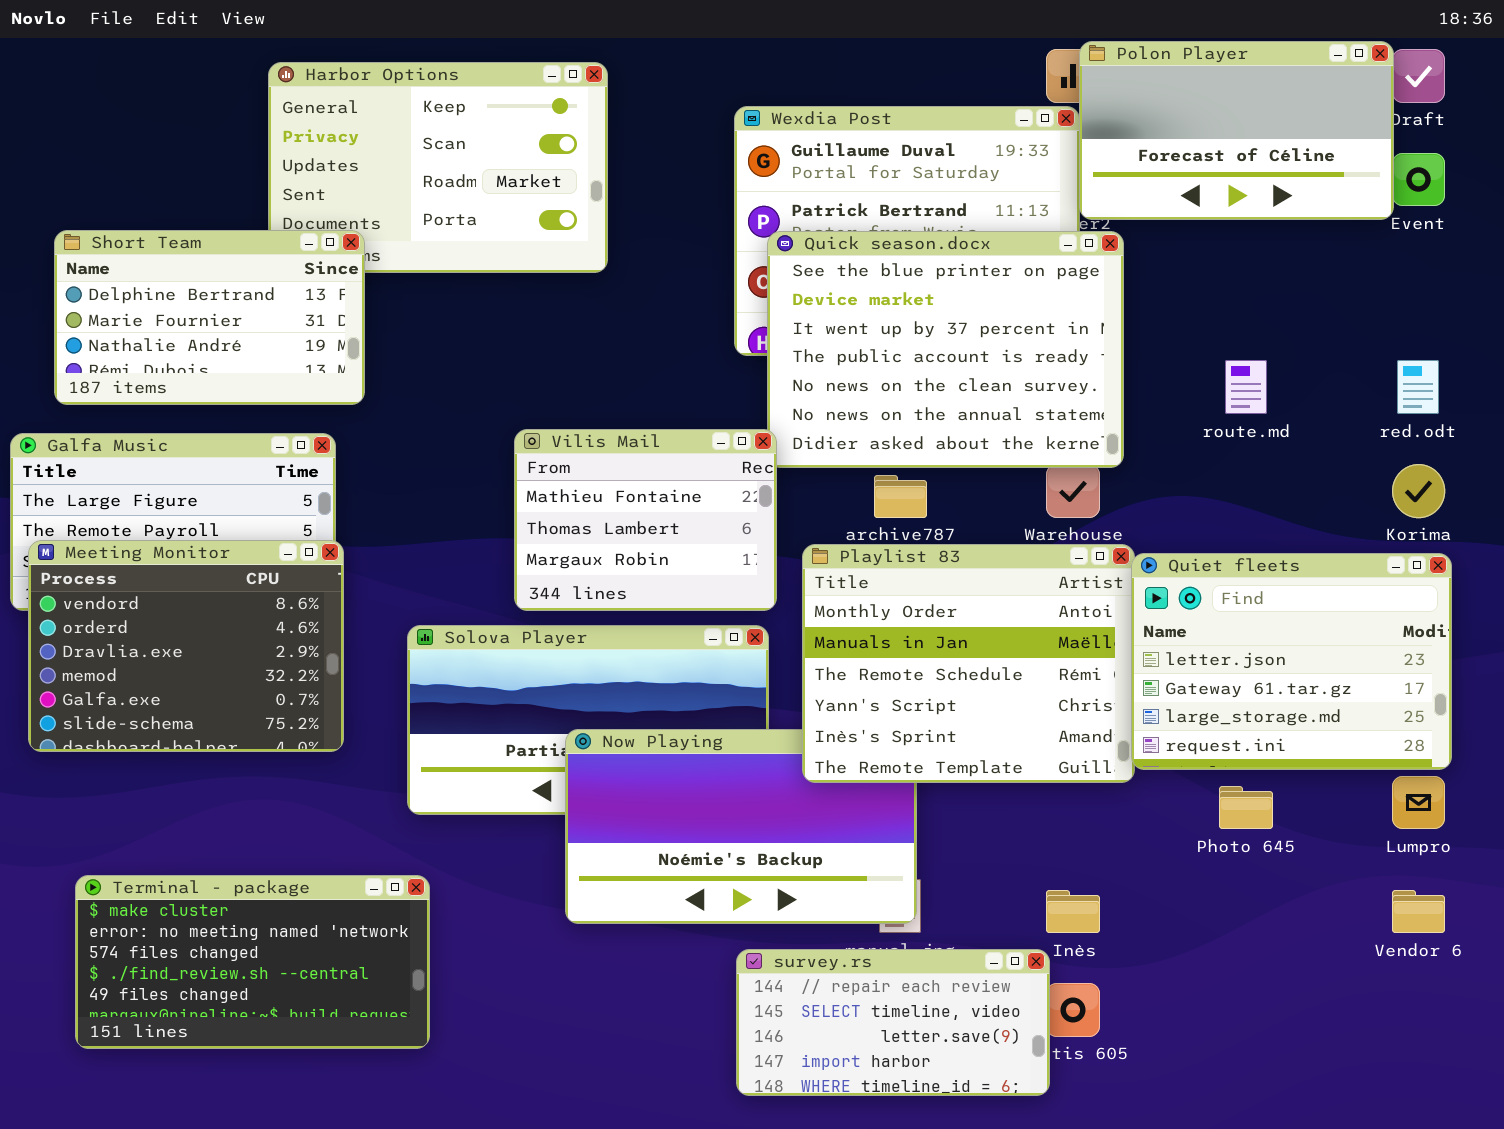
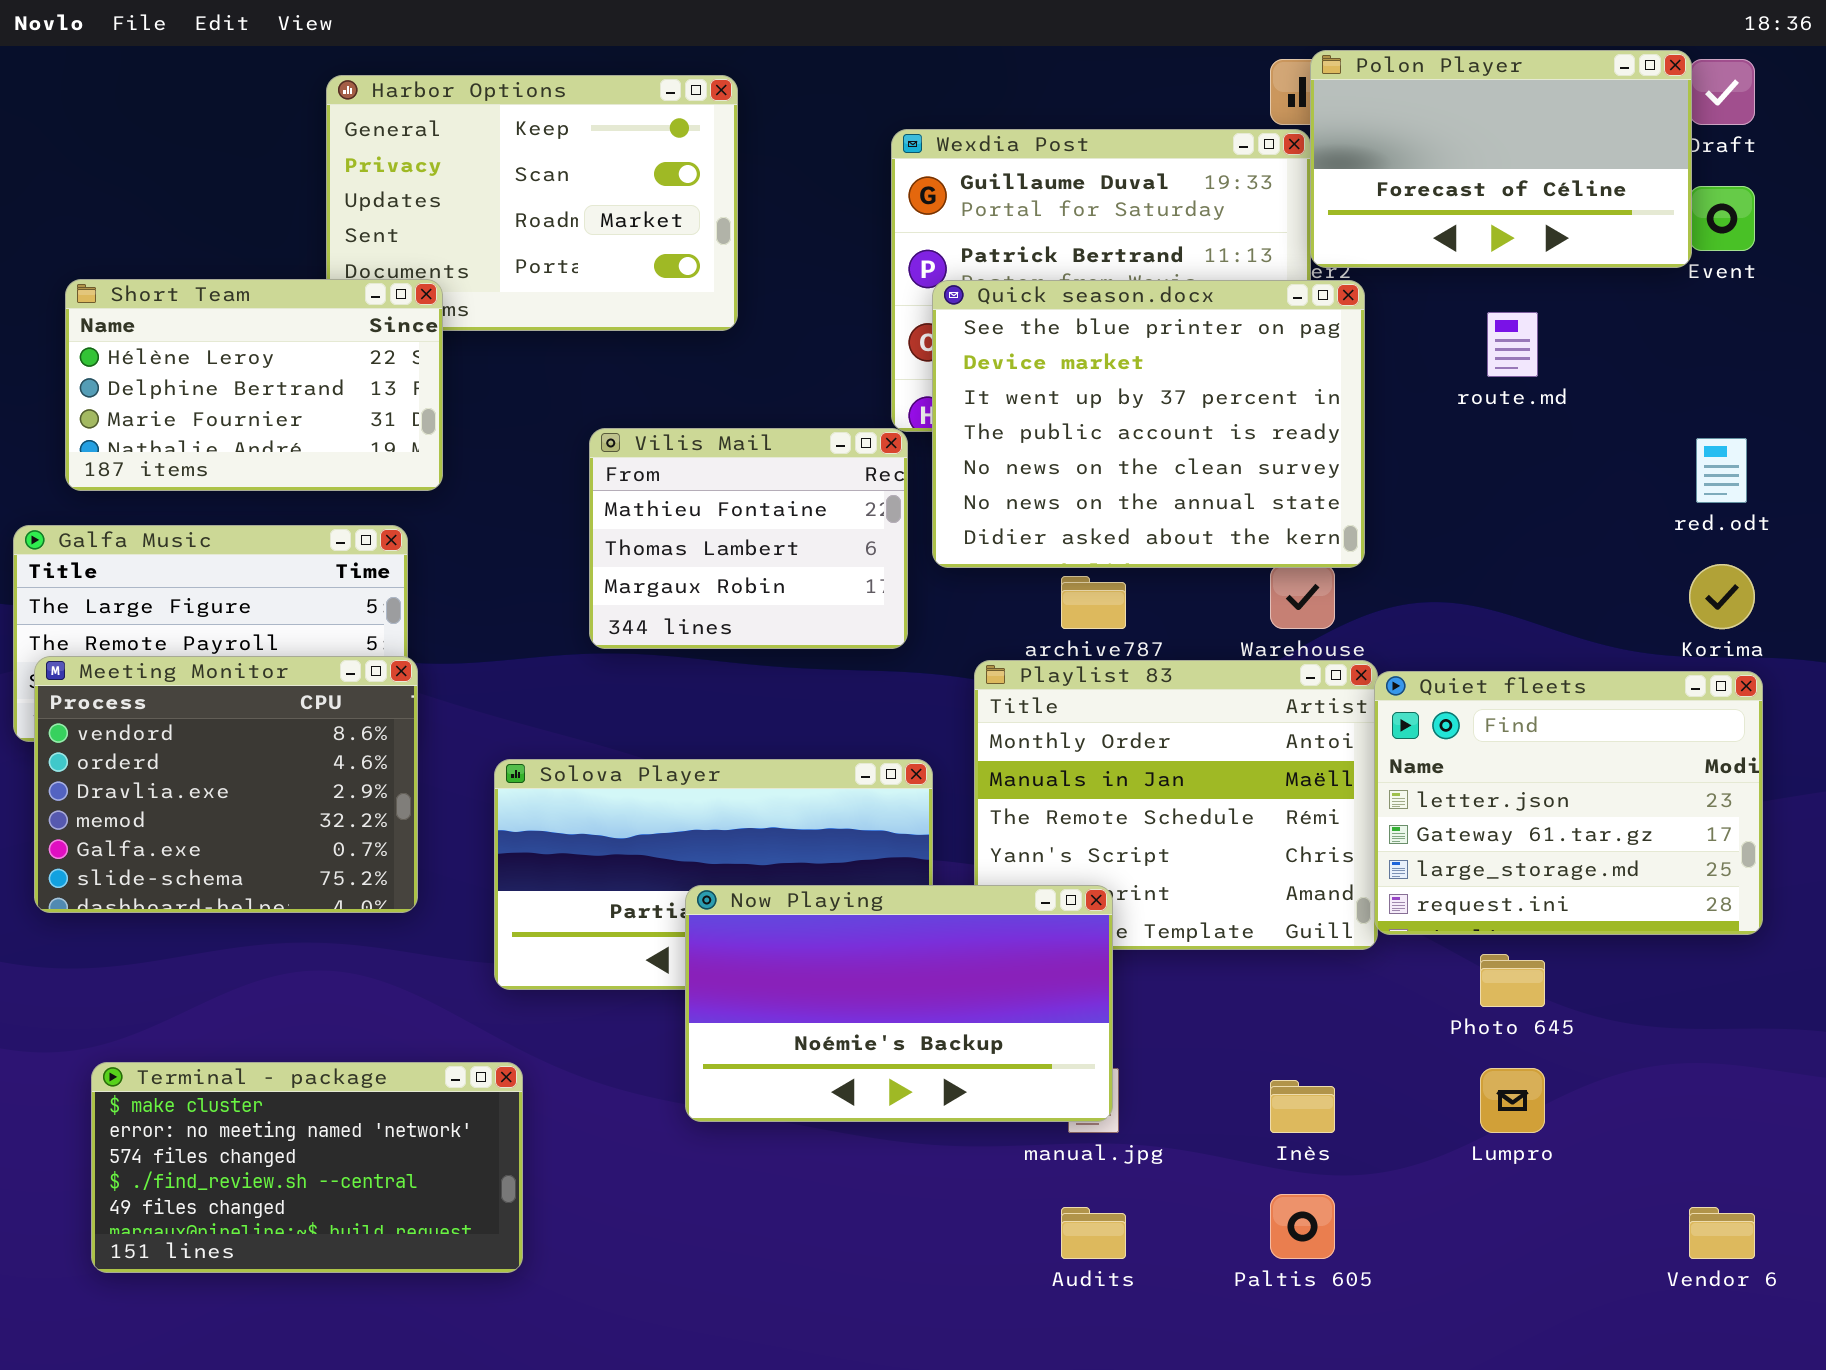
Short Team: [54,230,365,405] -> [65,279,443,491], scrolled up 1 row
route.md: [1225,360,1267,414] -> [1487,312,1538,377], moved
Vilis Mail: [514,429,777,611] -> [589,428,908,649], moved
Now Playing: [565,729,917,924] -> [685,885,1113,1122], raised
Lumpro: [1392,776,1445,829] -> [1480,1068,1545,1133], moved
Vendor 6: [1392,890,1445,933] -> [1689,1207,1755,1259], moved
survey.rs: [736,949,1050,1096] -> none, closed

